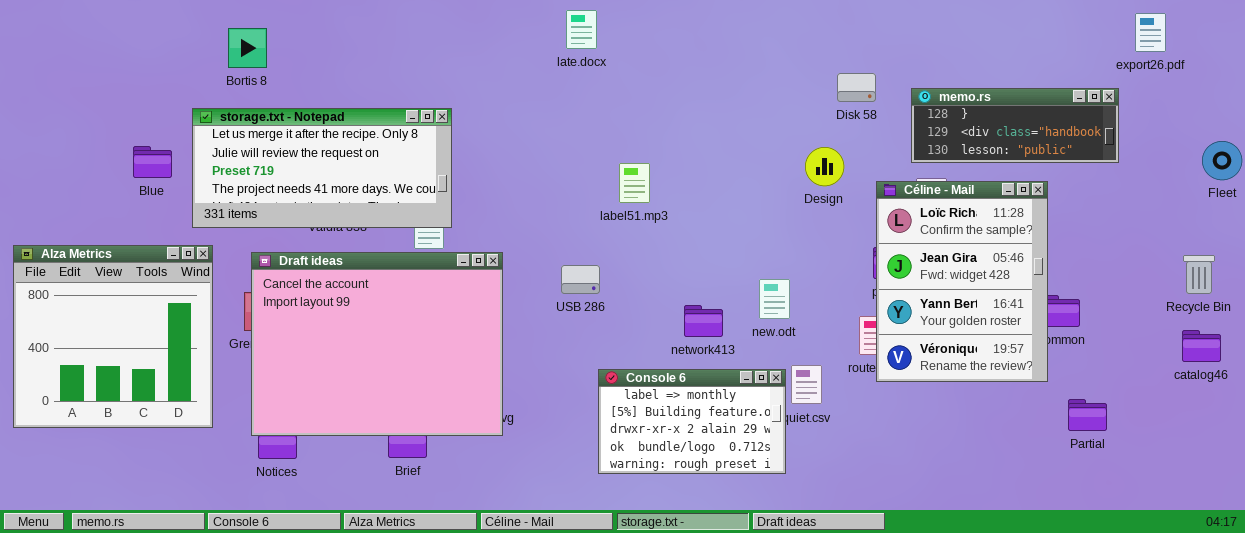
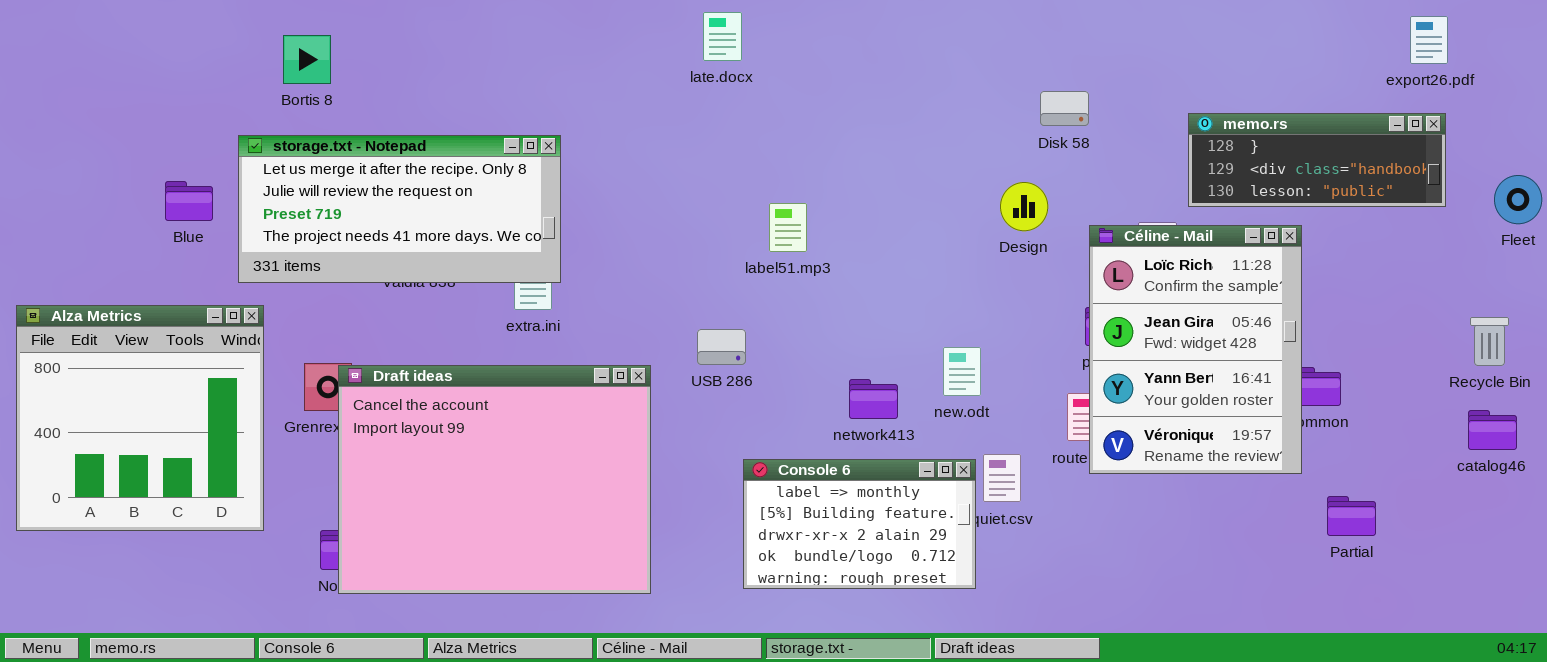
memo.rs: [911,88,1119,163] -> [1188,113,1446,207], moved
Draft ideas: [251,252,503,436] -> [338,365,651,594], moved

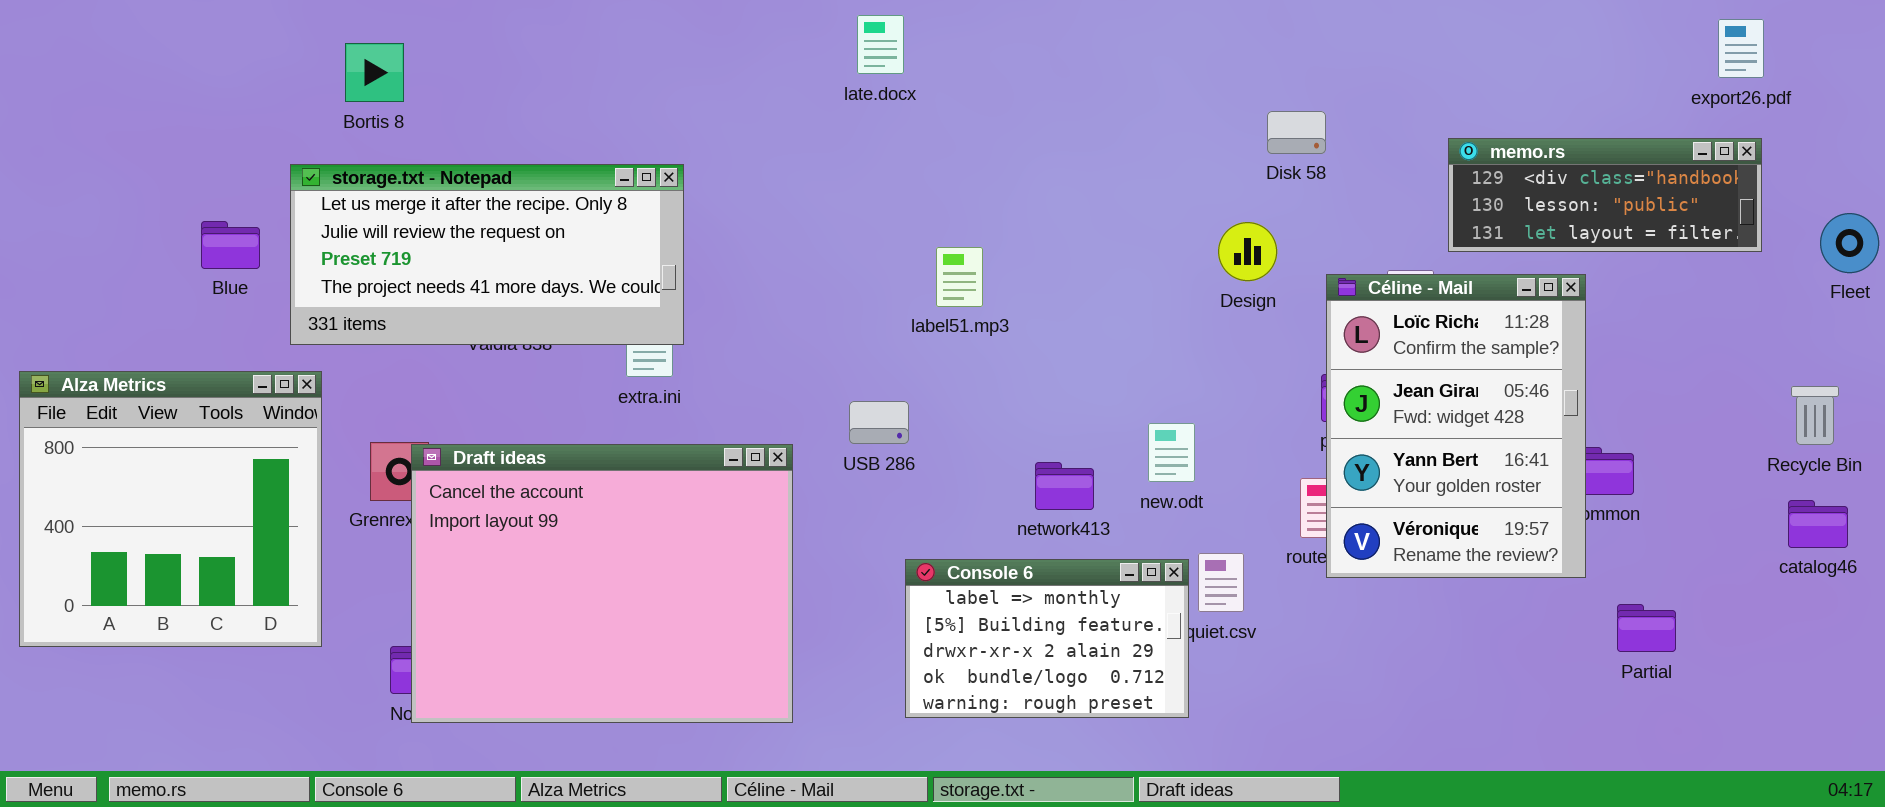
memo.rs: [1188,113,1446,207] -> [1448,138,1762,252], scrolled down 1 row

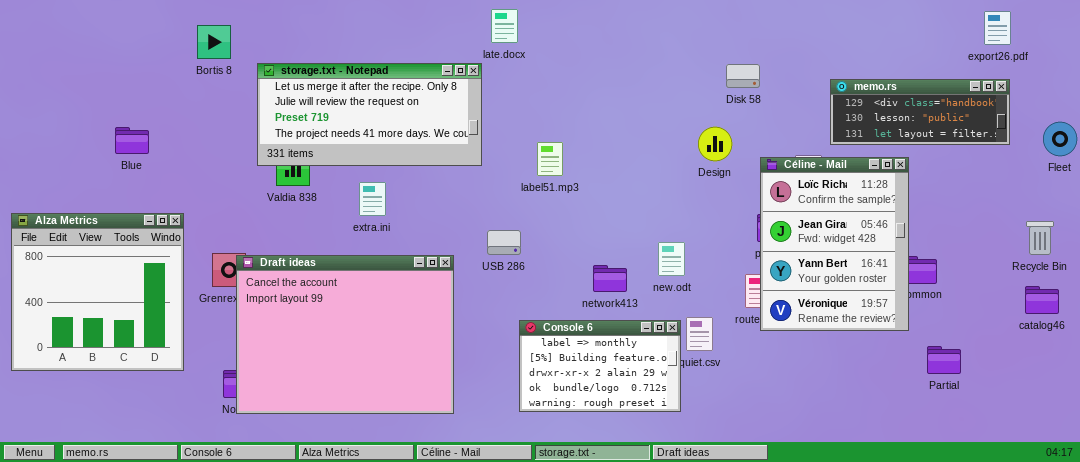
storage.txt - Notepad: [290,164,684,345] -> [257,63,482,166], moved

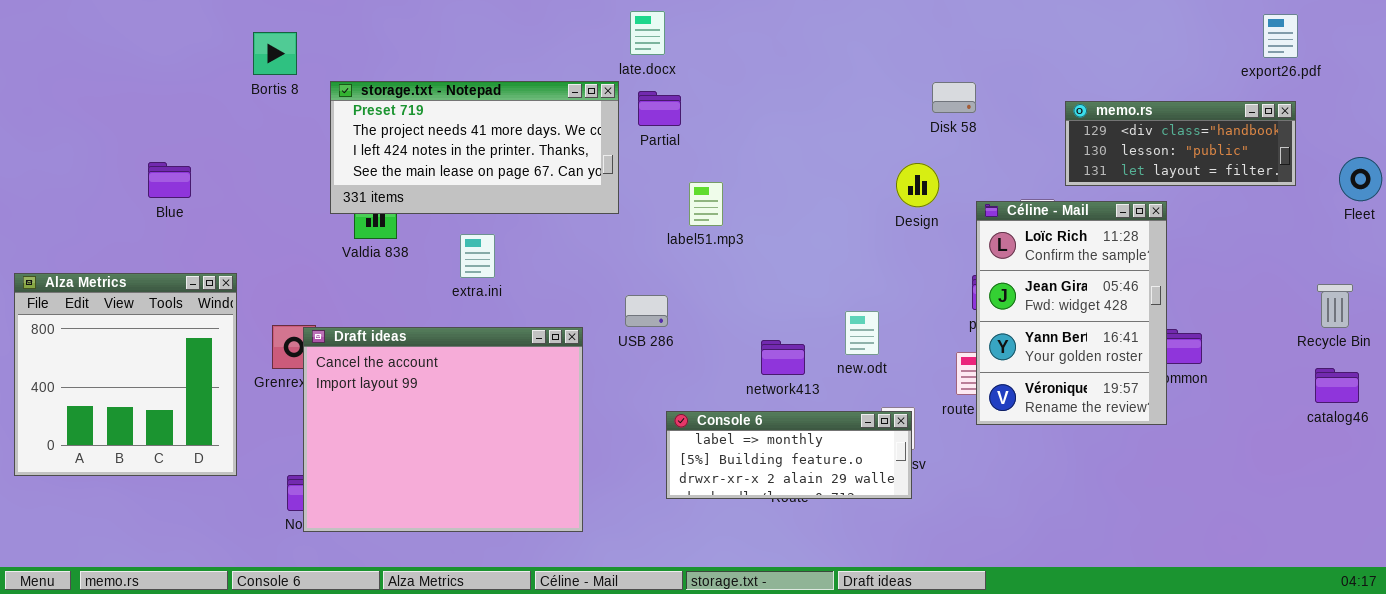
storage.txt - Notepad: [257,63,482,166] -> [330,81,619,214], scrolled down 2 rows
Console 6: [519,320,681,412] -> [666,411,912,499], resized
Partial: [927,346,961,374] -> [638,91,681,126], moved

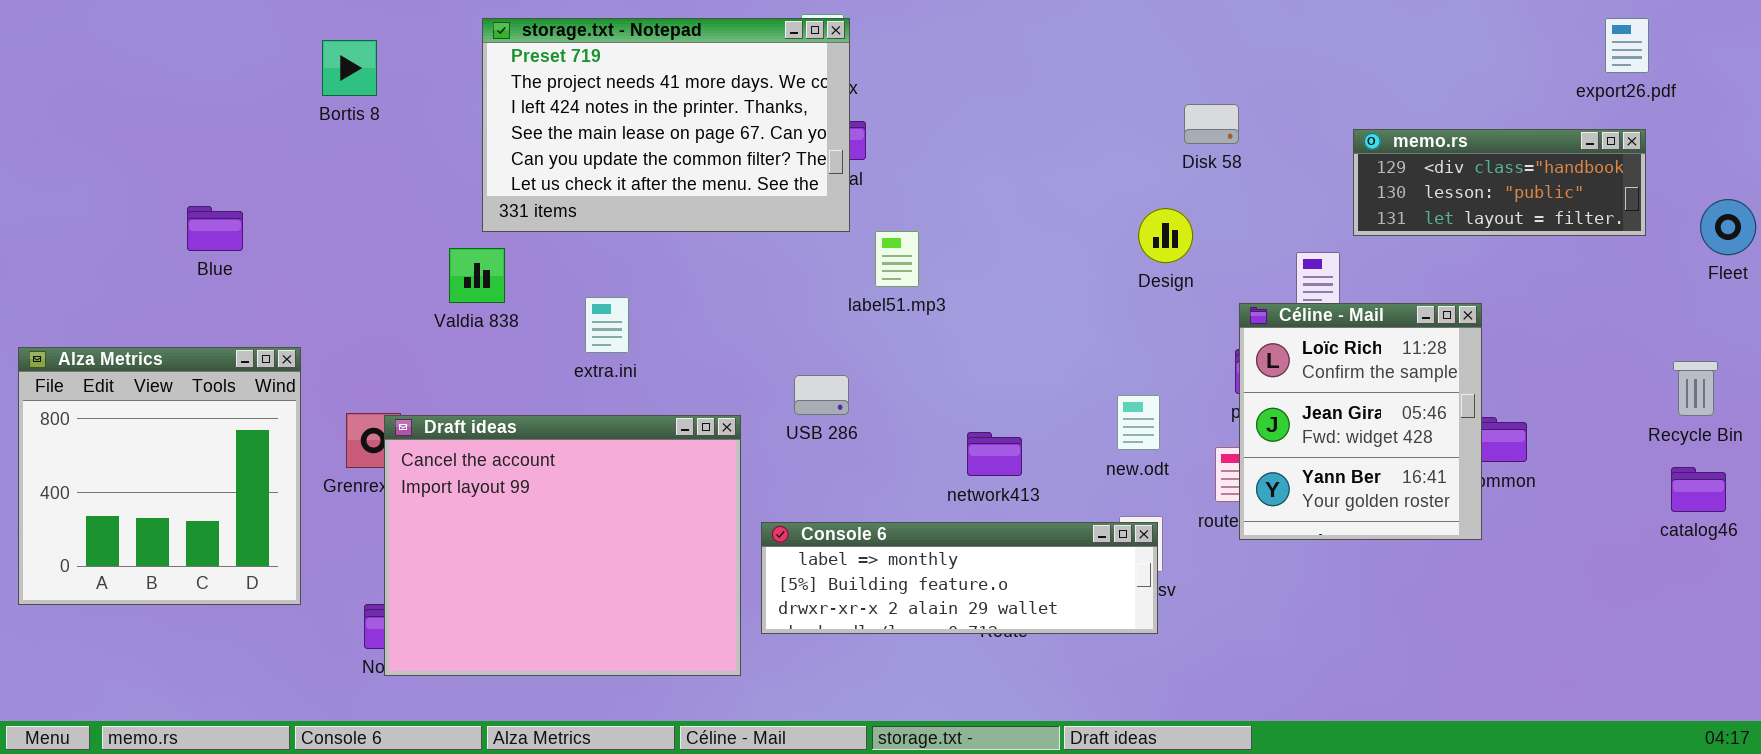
storage.txt - Notepad: [330,81,619,214] -> [482,18,850,232], moved, resized
Céline - Mail: [976,201,1167,425] -> [1239,303,1482,540], resized
new.odt: [845,311,879,355] -> [1117,395,1160,450], moved
Console 6: [666,411,912,499] -> [761,522,1158,634], resized

